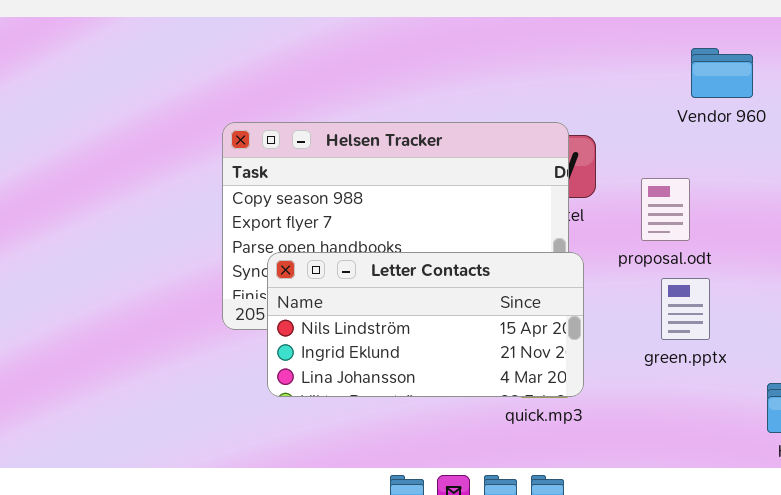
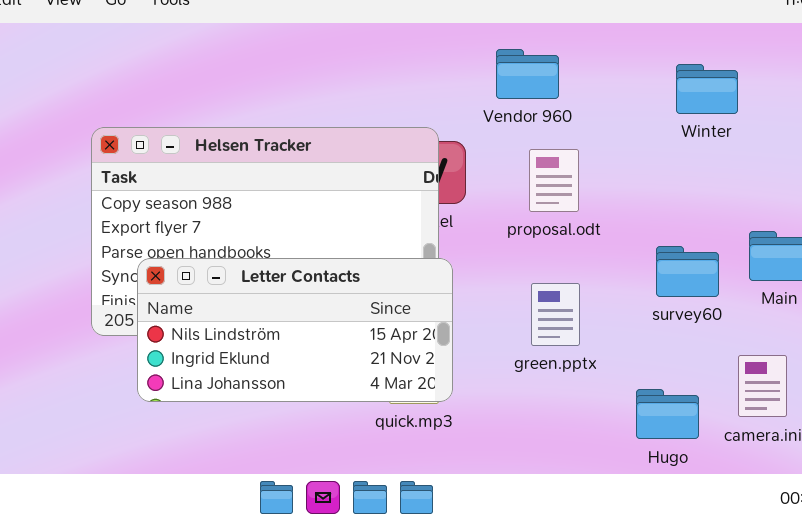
Vendor 960: [691,48,753,98] -> [496,49,559,99], moved
proposal.odt: [641,178,690,241] -> [529,149,579,212], moved

